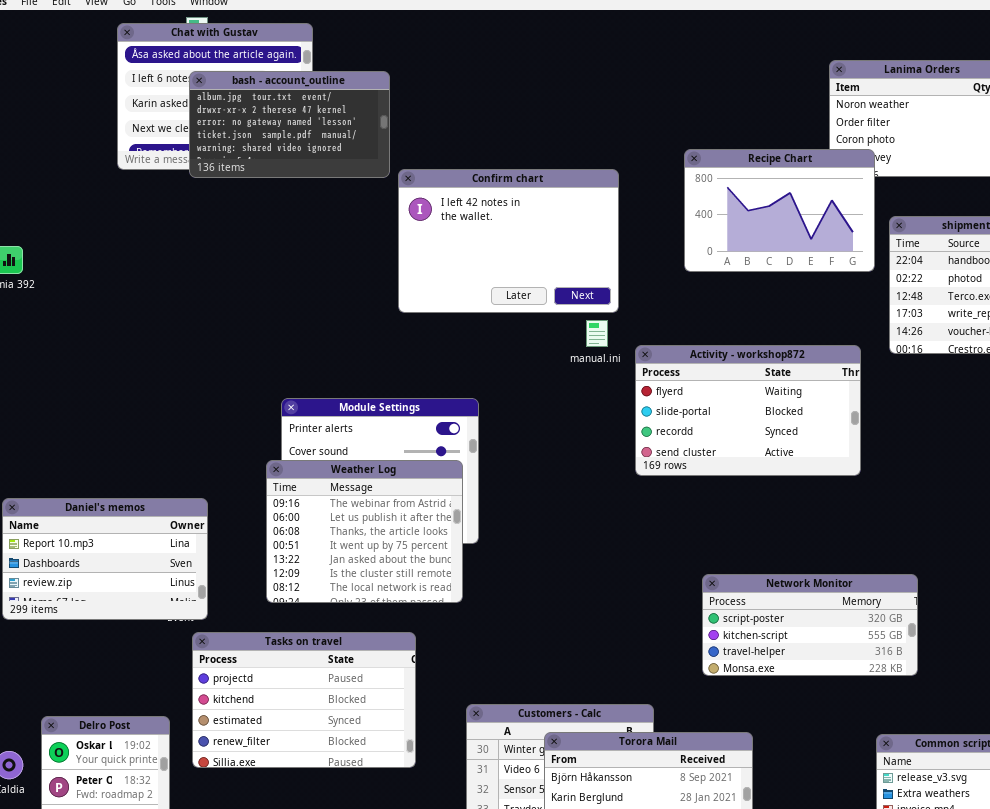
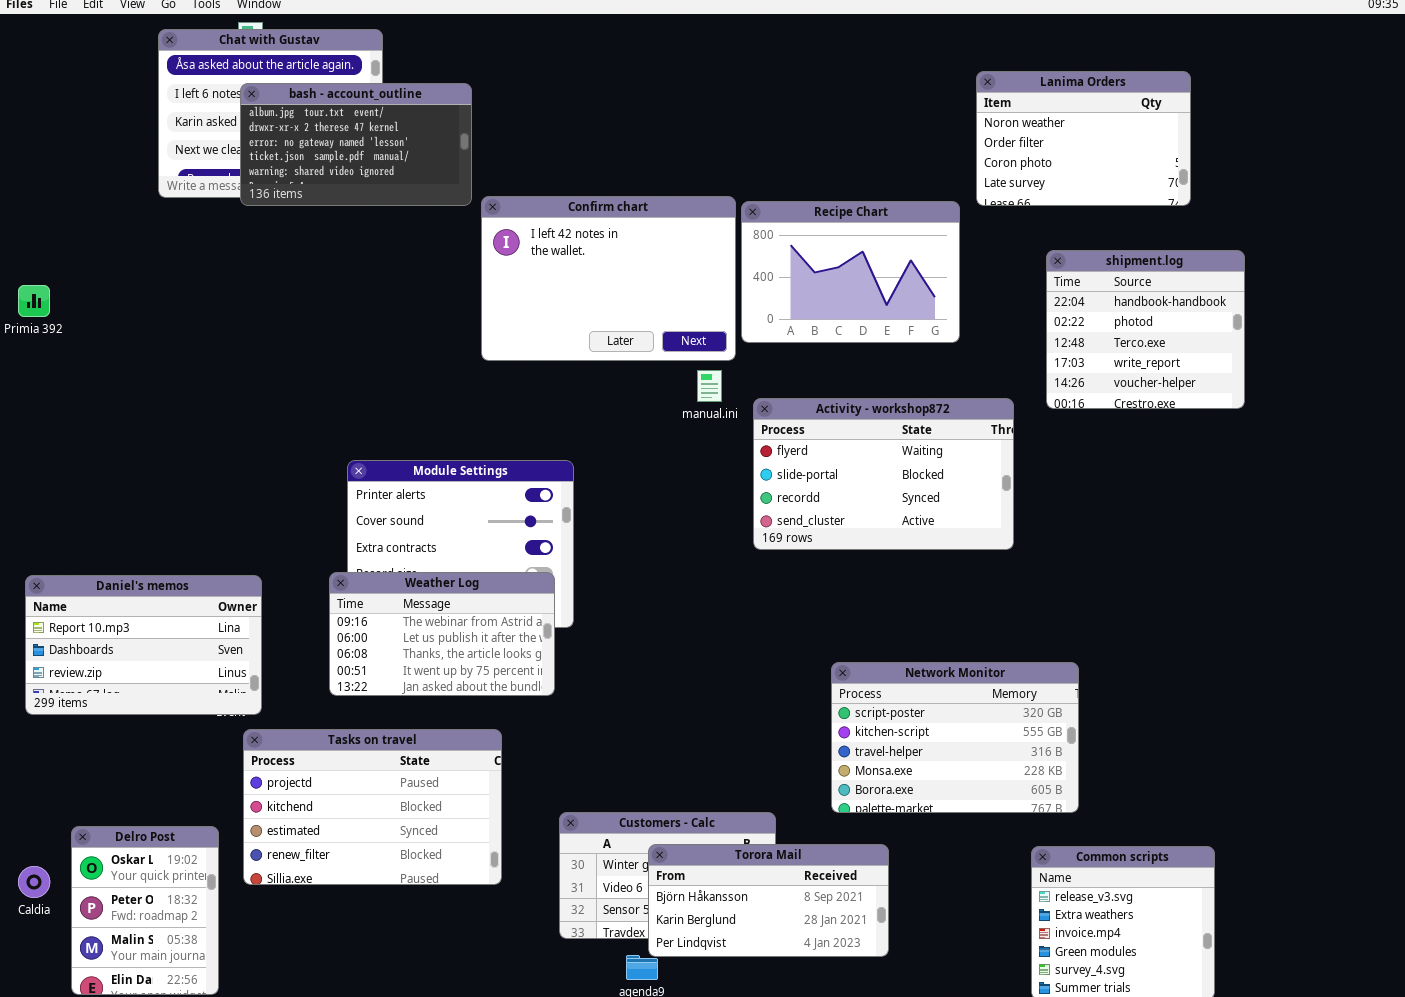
Recipe Chart: [684,149,875,272] -> [741,201,960,343], moved
Weather Log: [266,460,463,603] -> [329,572,555,696], resized
Network Monitor: [702,574,918,676] -> [831,662,1079,813], resized

